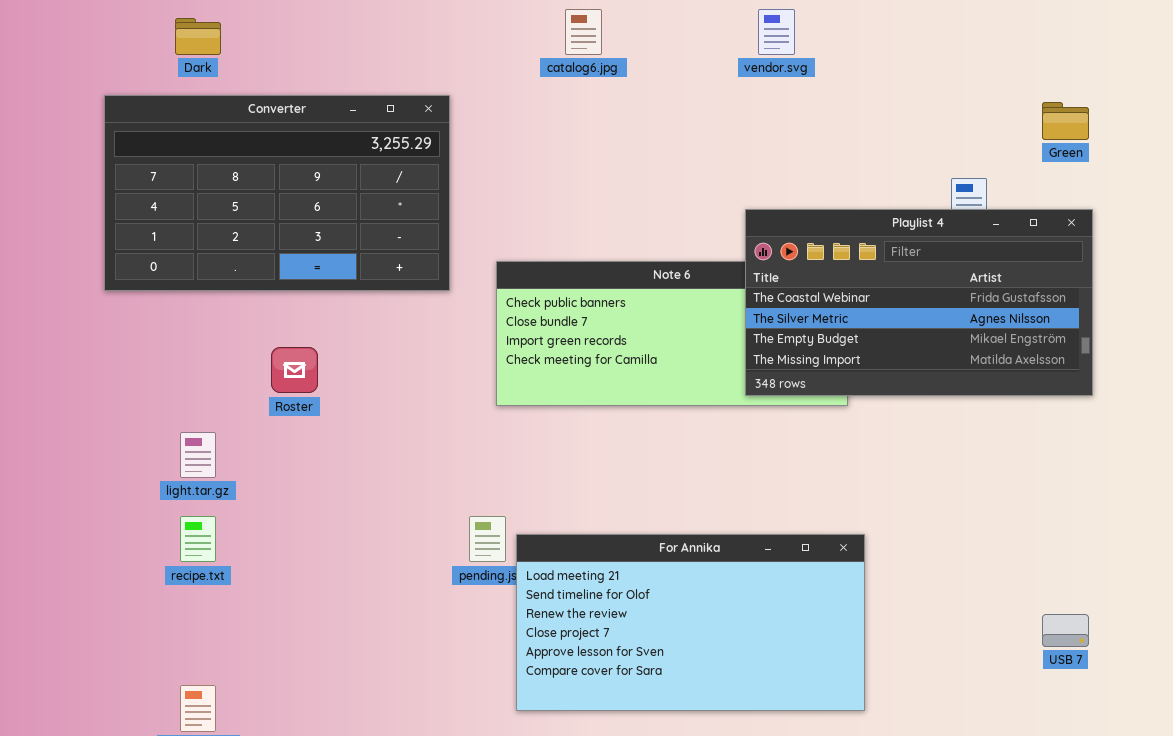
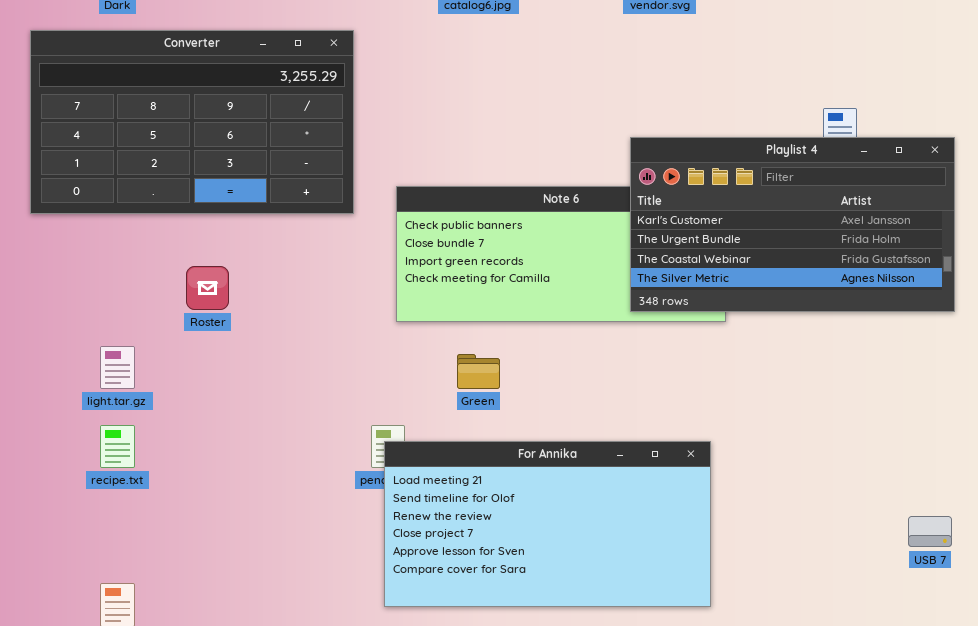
Green: [1042,102,1089,140] -> [457,354,500,389], moved
Playlist 4: [745,209,1093,396] -> [630,137,955,312], scrolled up 2 rows
For Annika: [516,534,865,711] -> [384,441,711,607], moved

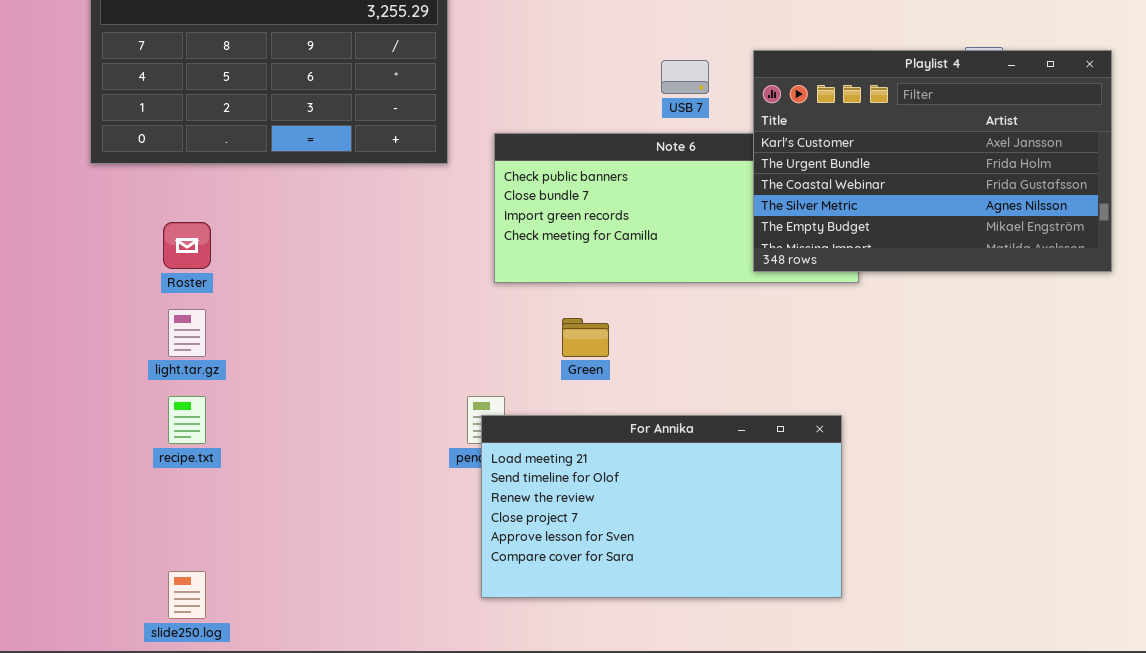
Playlist 4: [630,137,955,312] -> [753,50,1112,272], resized
Roster: [186,266,229,310] -> [163,222,211,269], moved
USB 7: [908,516,952,547] -> [661,60,709,94], moved

